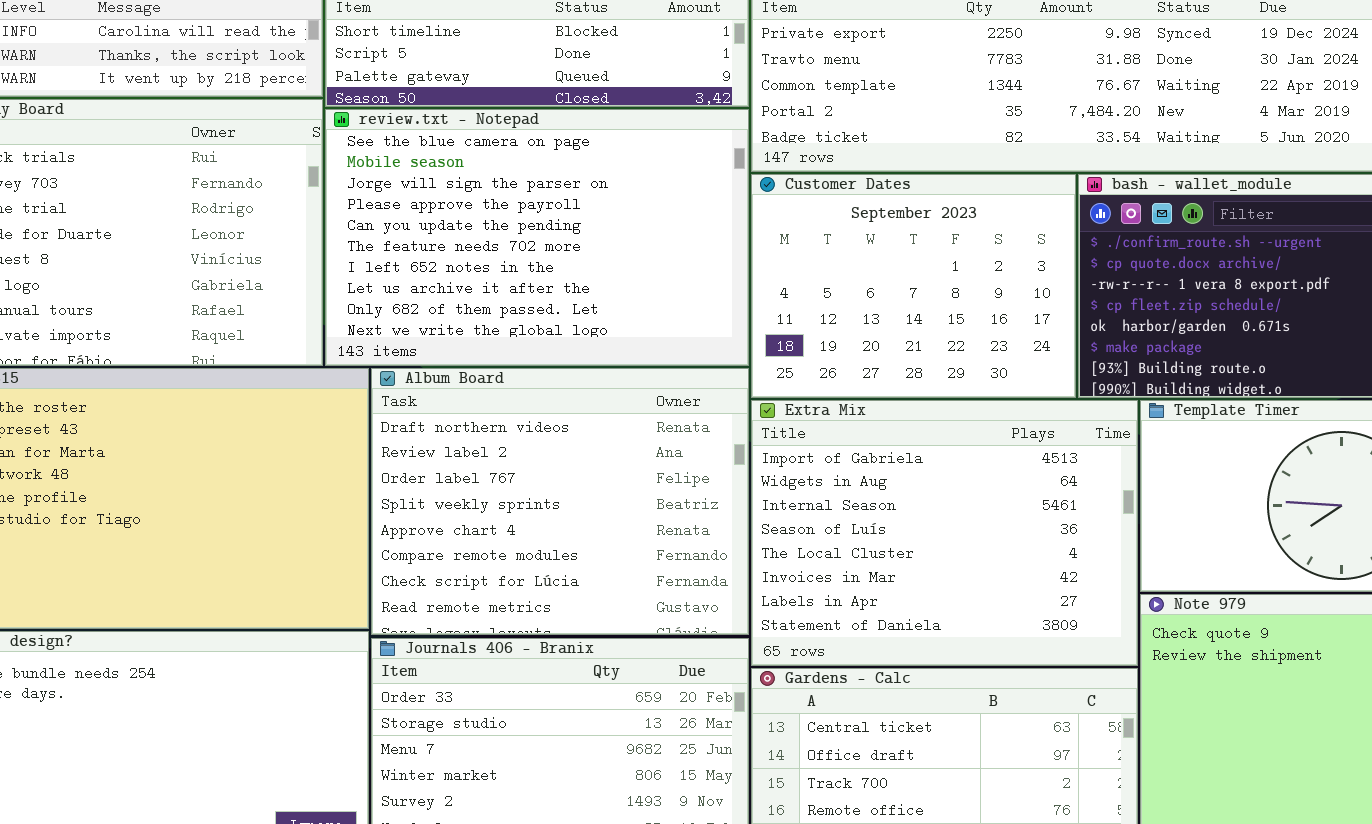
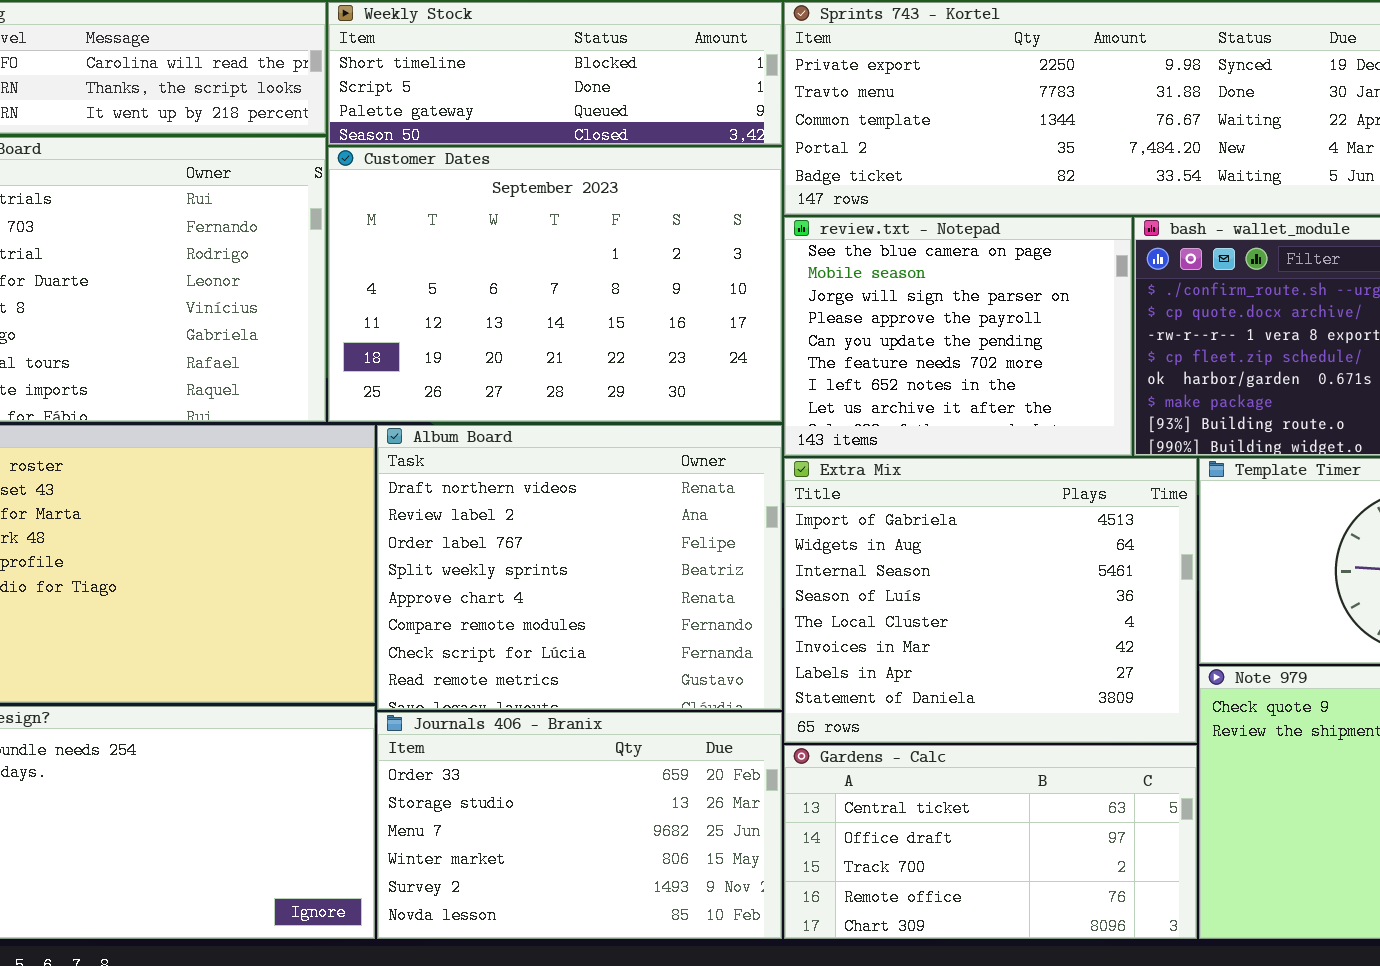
review.txt - Notepad: [325,109,749,366] -> [784,217,1132,456], moved, resized
Customer Dates: [751,174,1076,398] -> [328,147,782,422], moved, resized

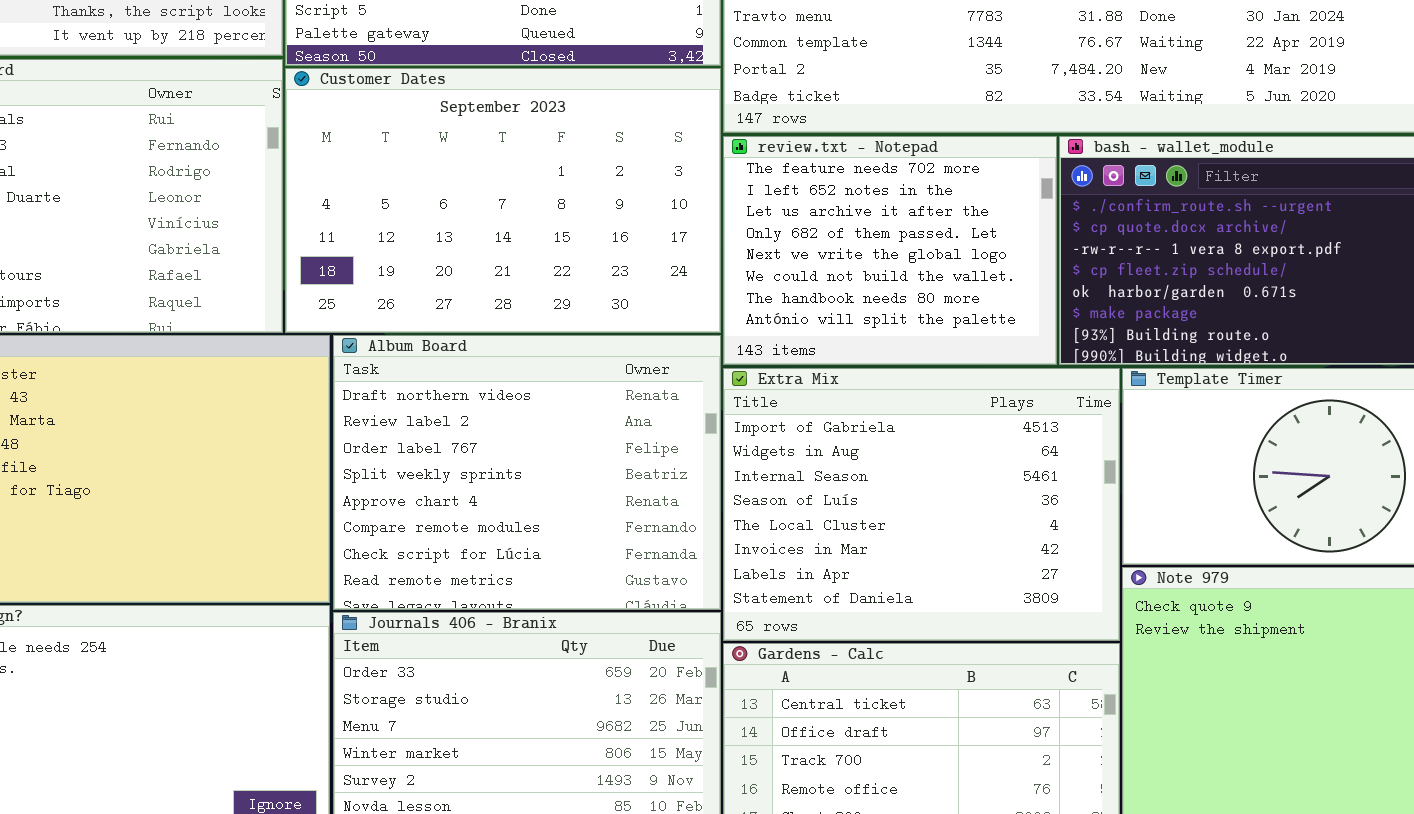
review.txt - Notepad: [784,217,1132,456] -> [723,136,1057,365], scrolled down 5 rows

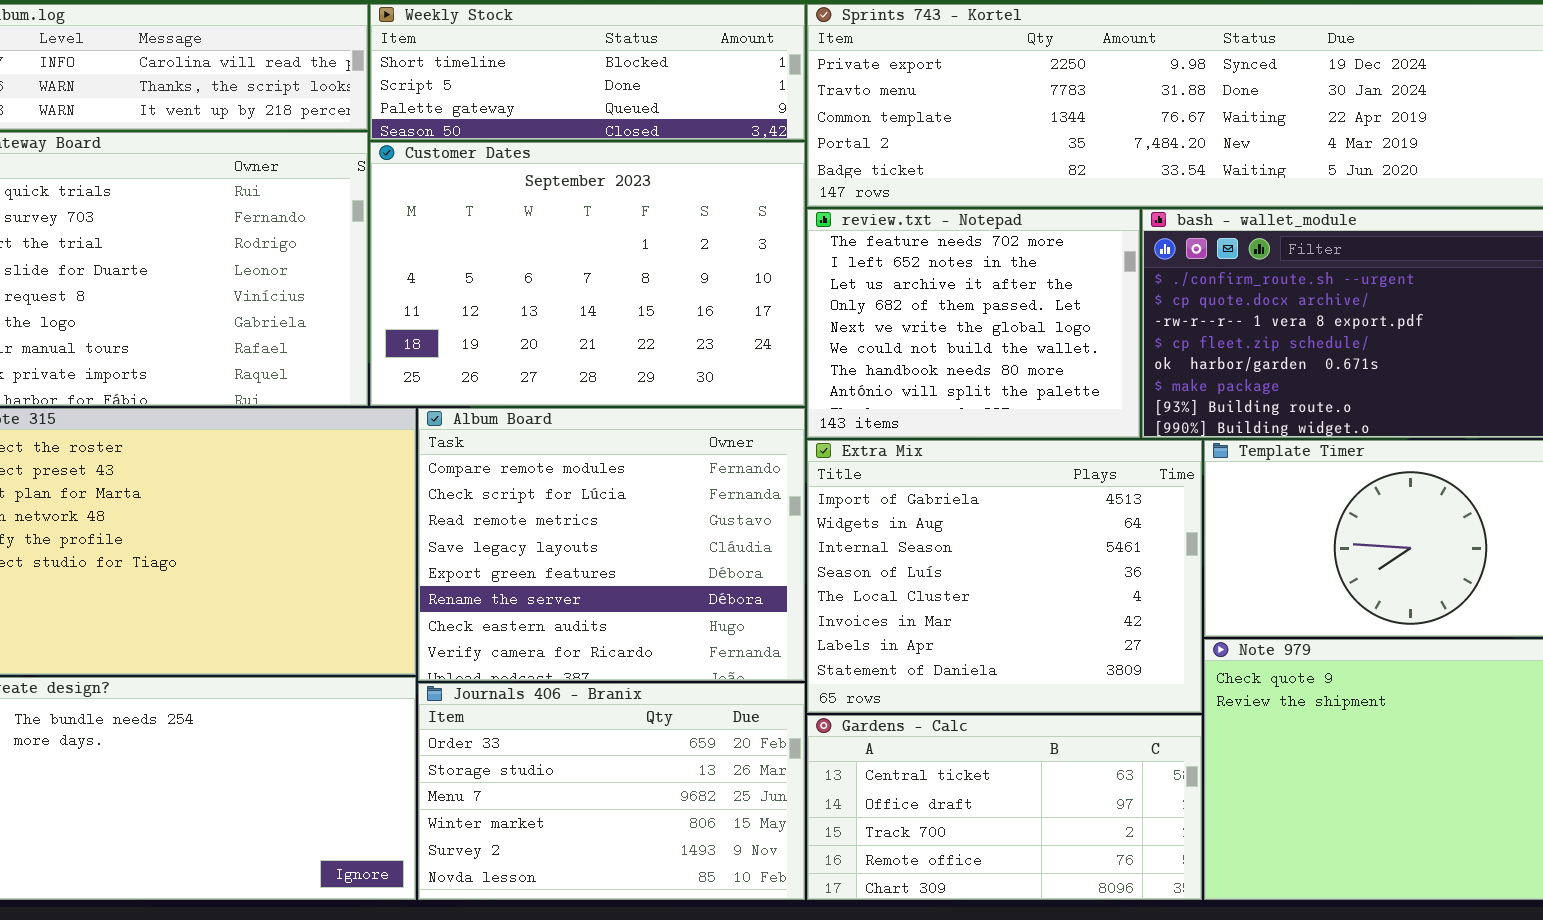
Album Board: [333,335,721,610] -> [418,408,805,681], scrolled down 5 rows

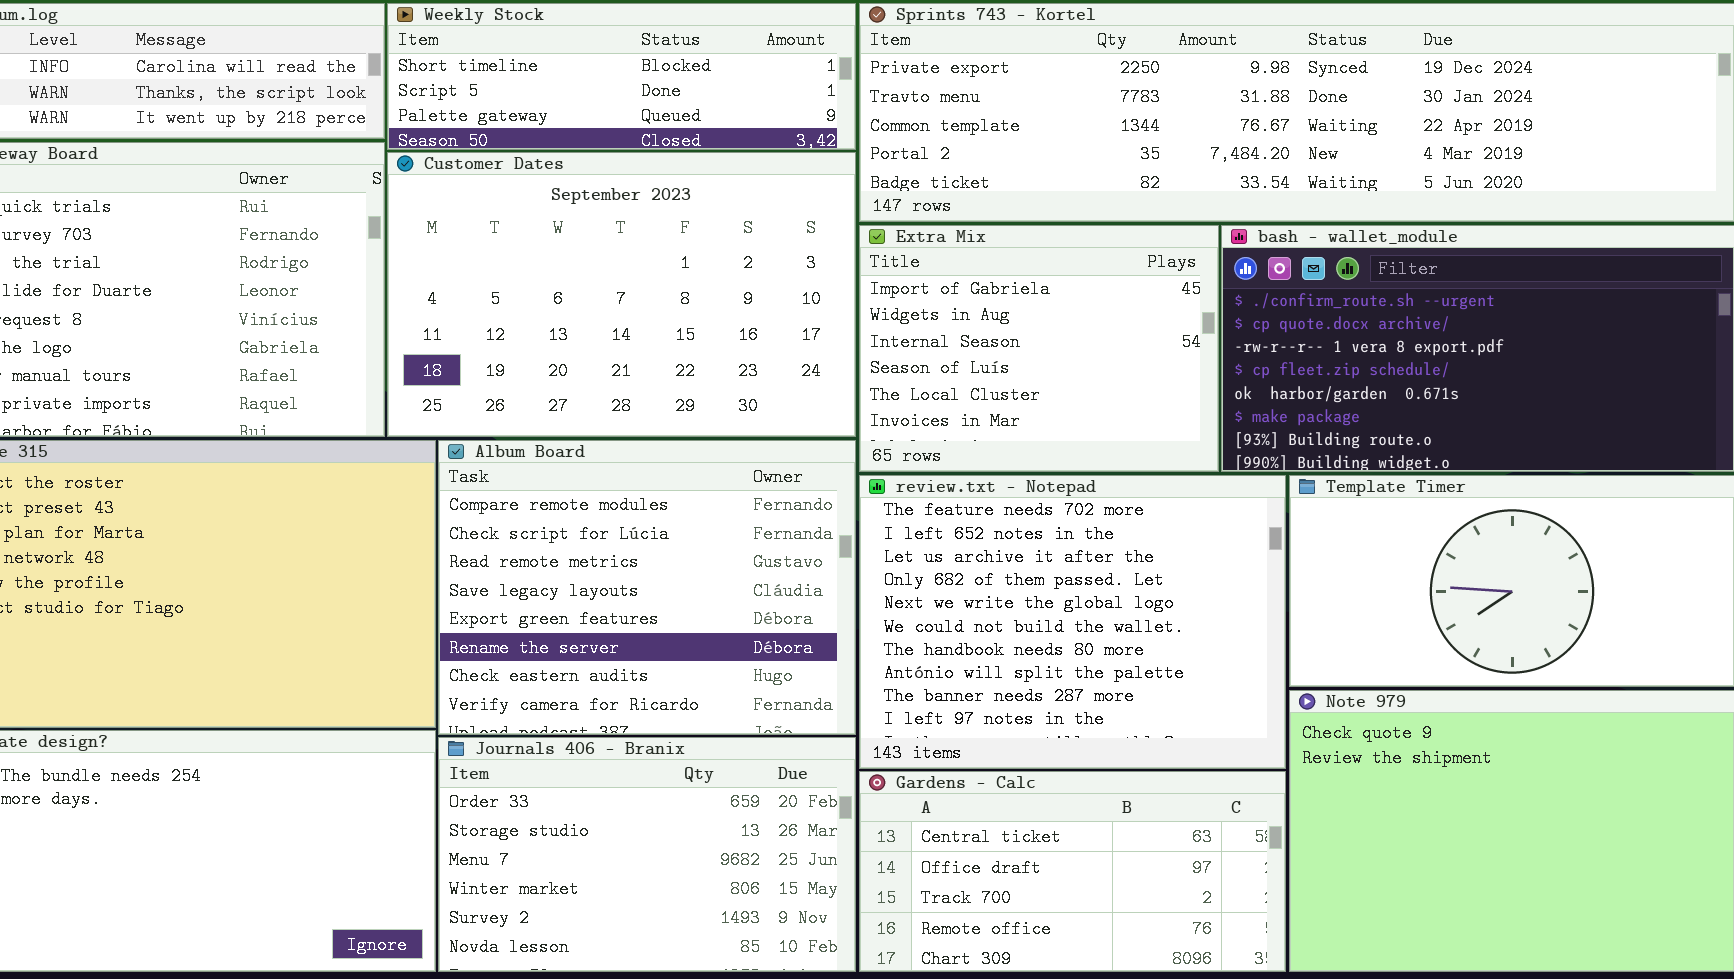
review.txt - Notepad: [807,209,1140,438] -> [859,475,1286,769], moved, resized
Extra Mix: [807,440,1202,713] -> [859,225,1219,472], moved, resized

